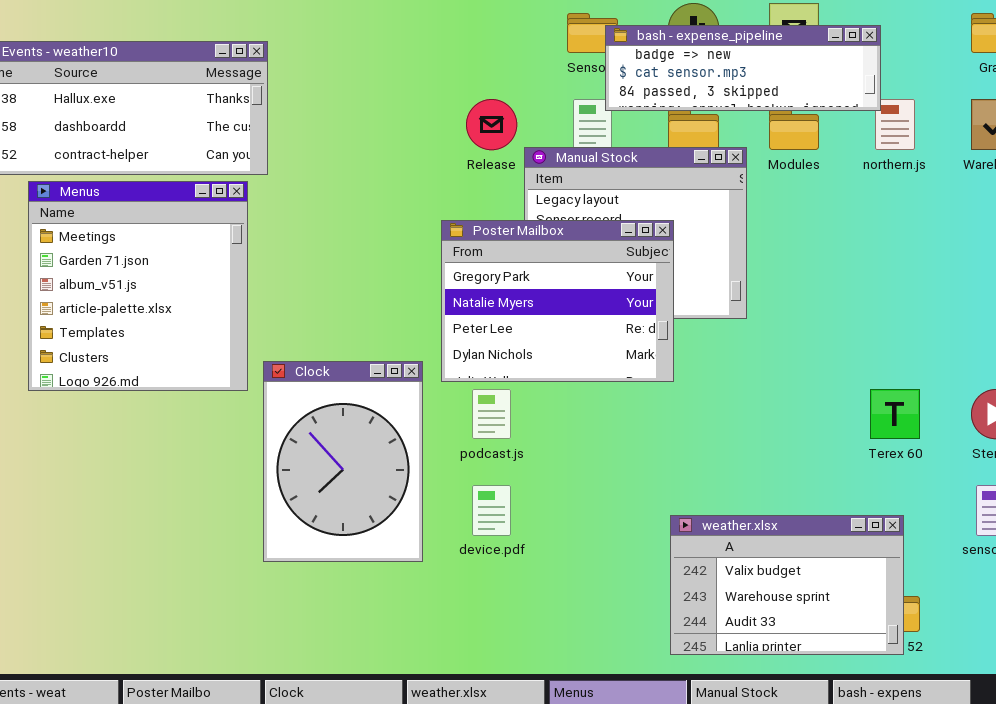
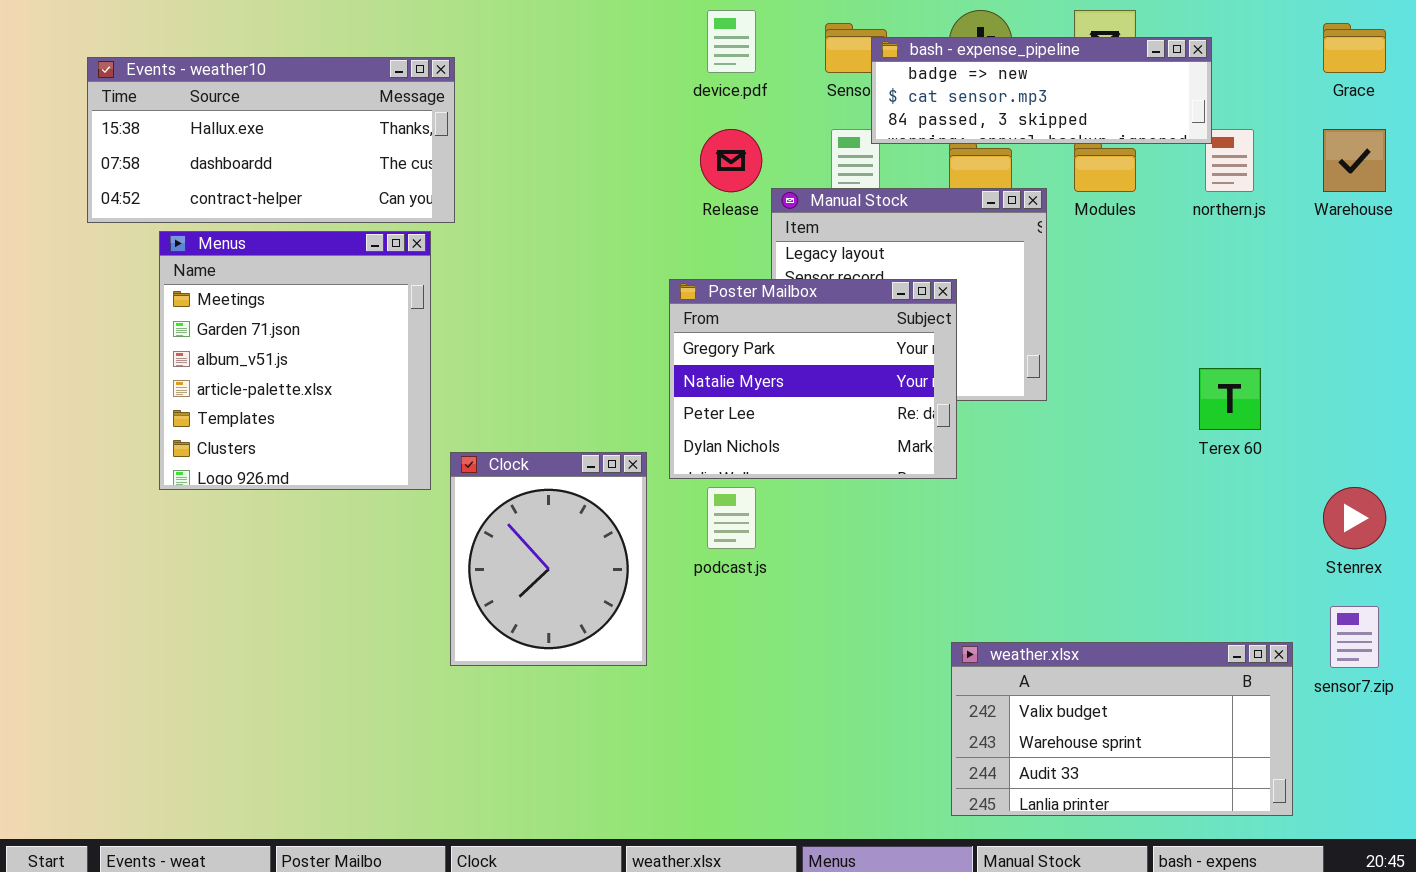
Clock: [263,361,423,562] -> [450,452,647,666], resized
Terex 60: [870,389,920,439] -> [1199,368,1261,430], moved
device.pdf: [472,485,511,536] -> [707,10,756,73], moved
weather.xlsx: [670,515,904,655] -> [951,642,1293,816], resized

